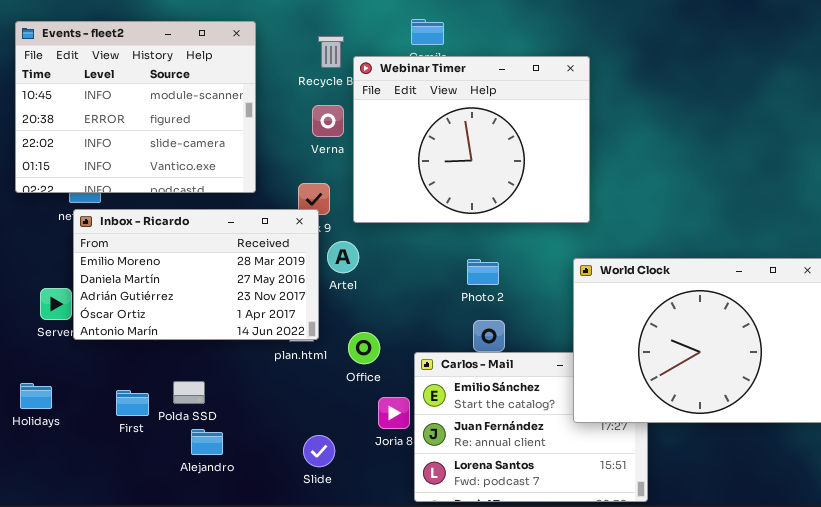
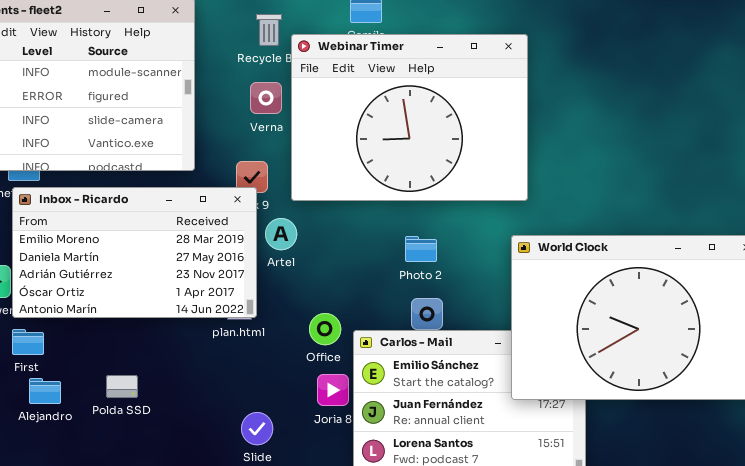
Office: [348,332,380,364] -> [309,313,341,345], moved
Polda SSD: [173,381,205,404] -> [106,375,138,398], moved
First: [116,390,149,416] -> [12,329,44,355], moved
Alejandro: [191,429,223,455] -> [29,378,61,404], moved

